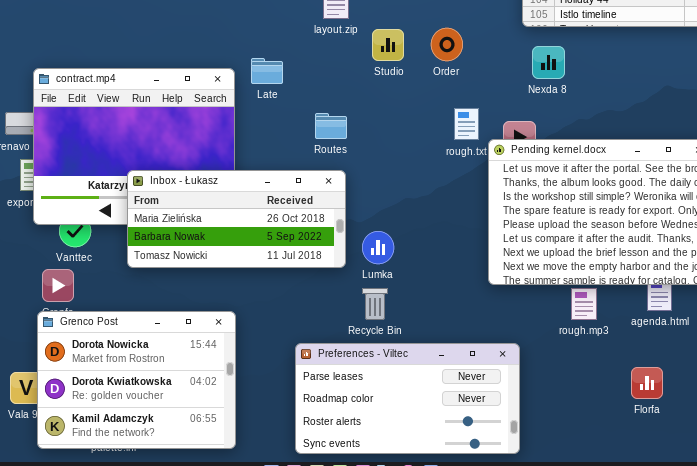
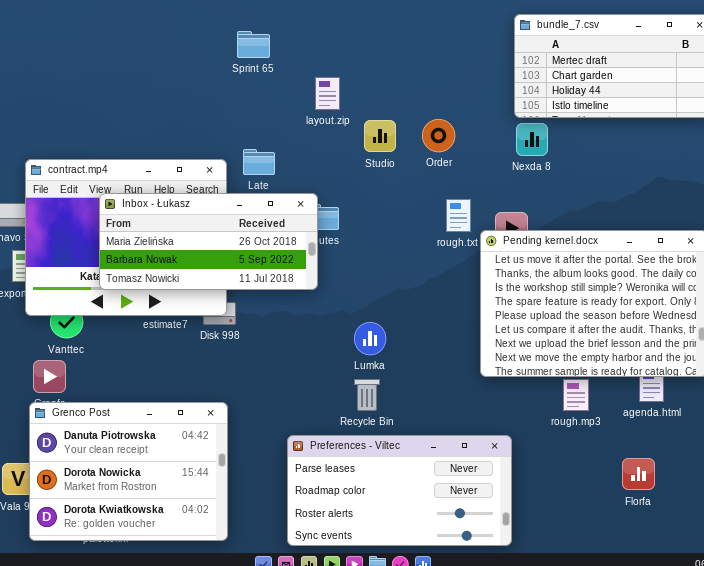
Nexda 8: [532,46,565,79] -> [516,123,548,156], moved
Inbox - Łukasz: [127,170,346,268] -> [99,193,318,290], moved
Grenco Post: [37,311,236,449] -> [29,402,228,541], scrolled up 1 row

